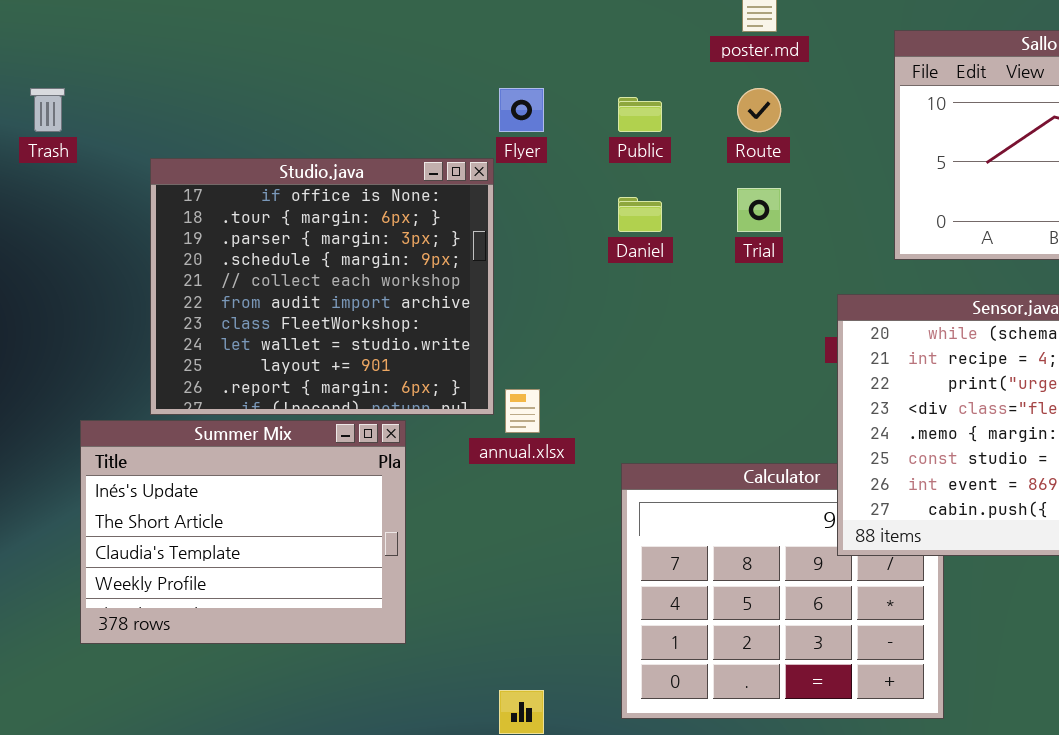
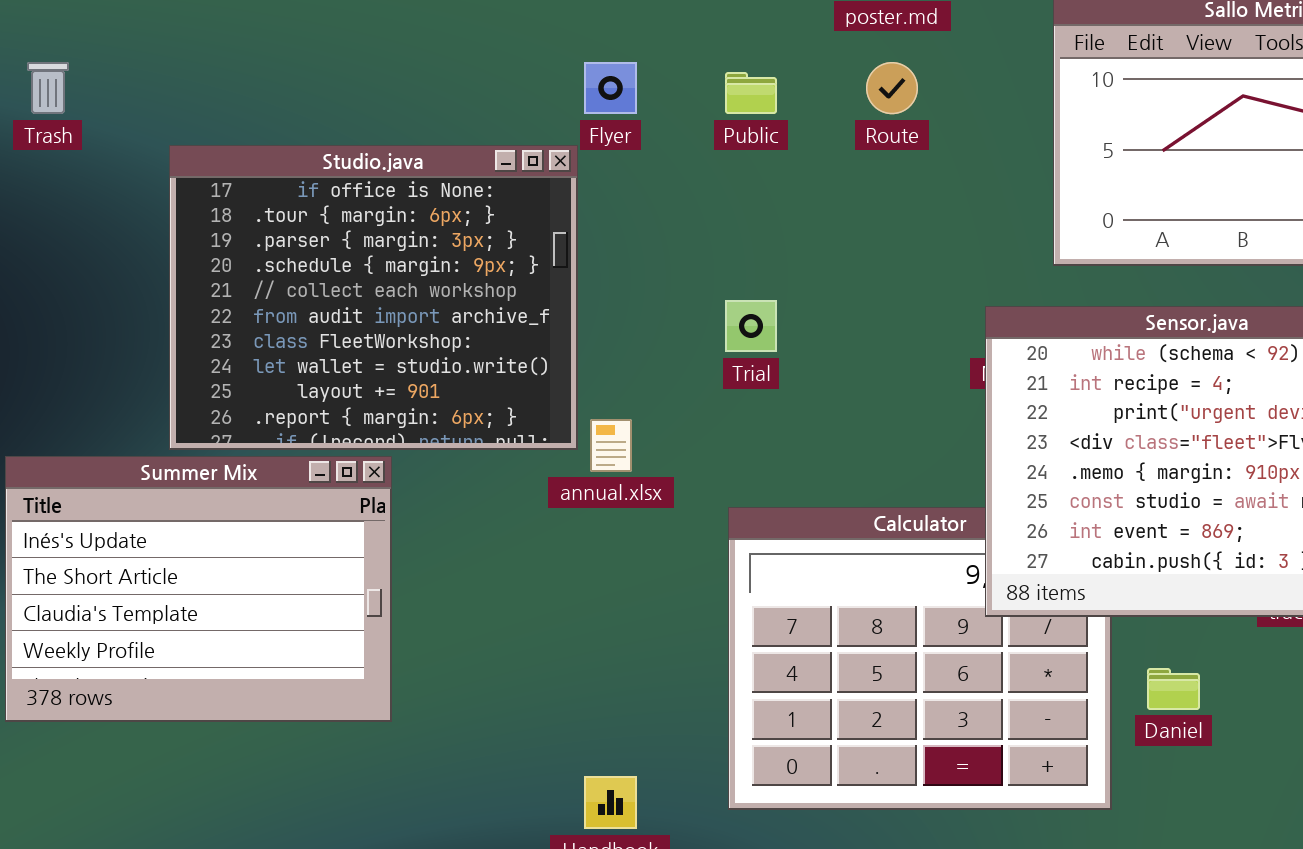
Trial: [737,188,781,232] -> [725,300,777,352], moved
Daniel: [618,197,662,232] -> [1147,668,1200,710], moved
Summer Mix: [80,420,406,644] -> [5,456,392,722], moved

